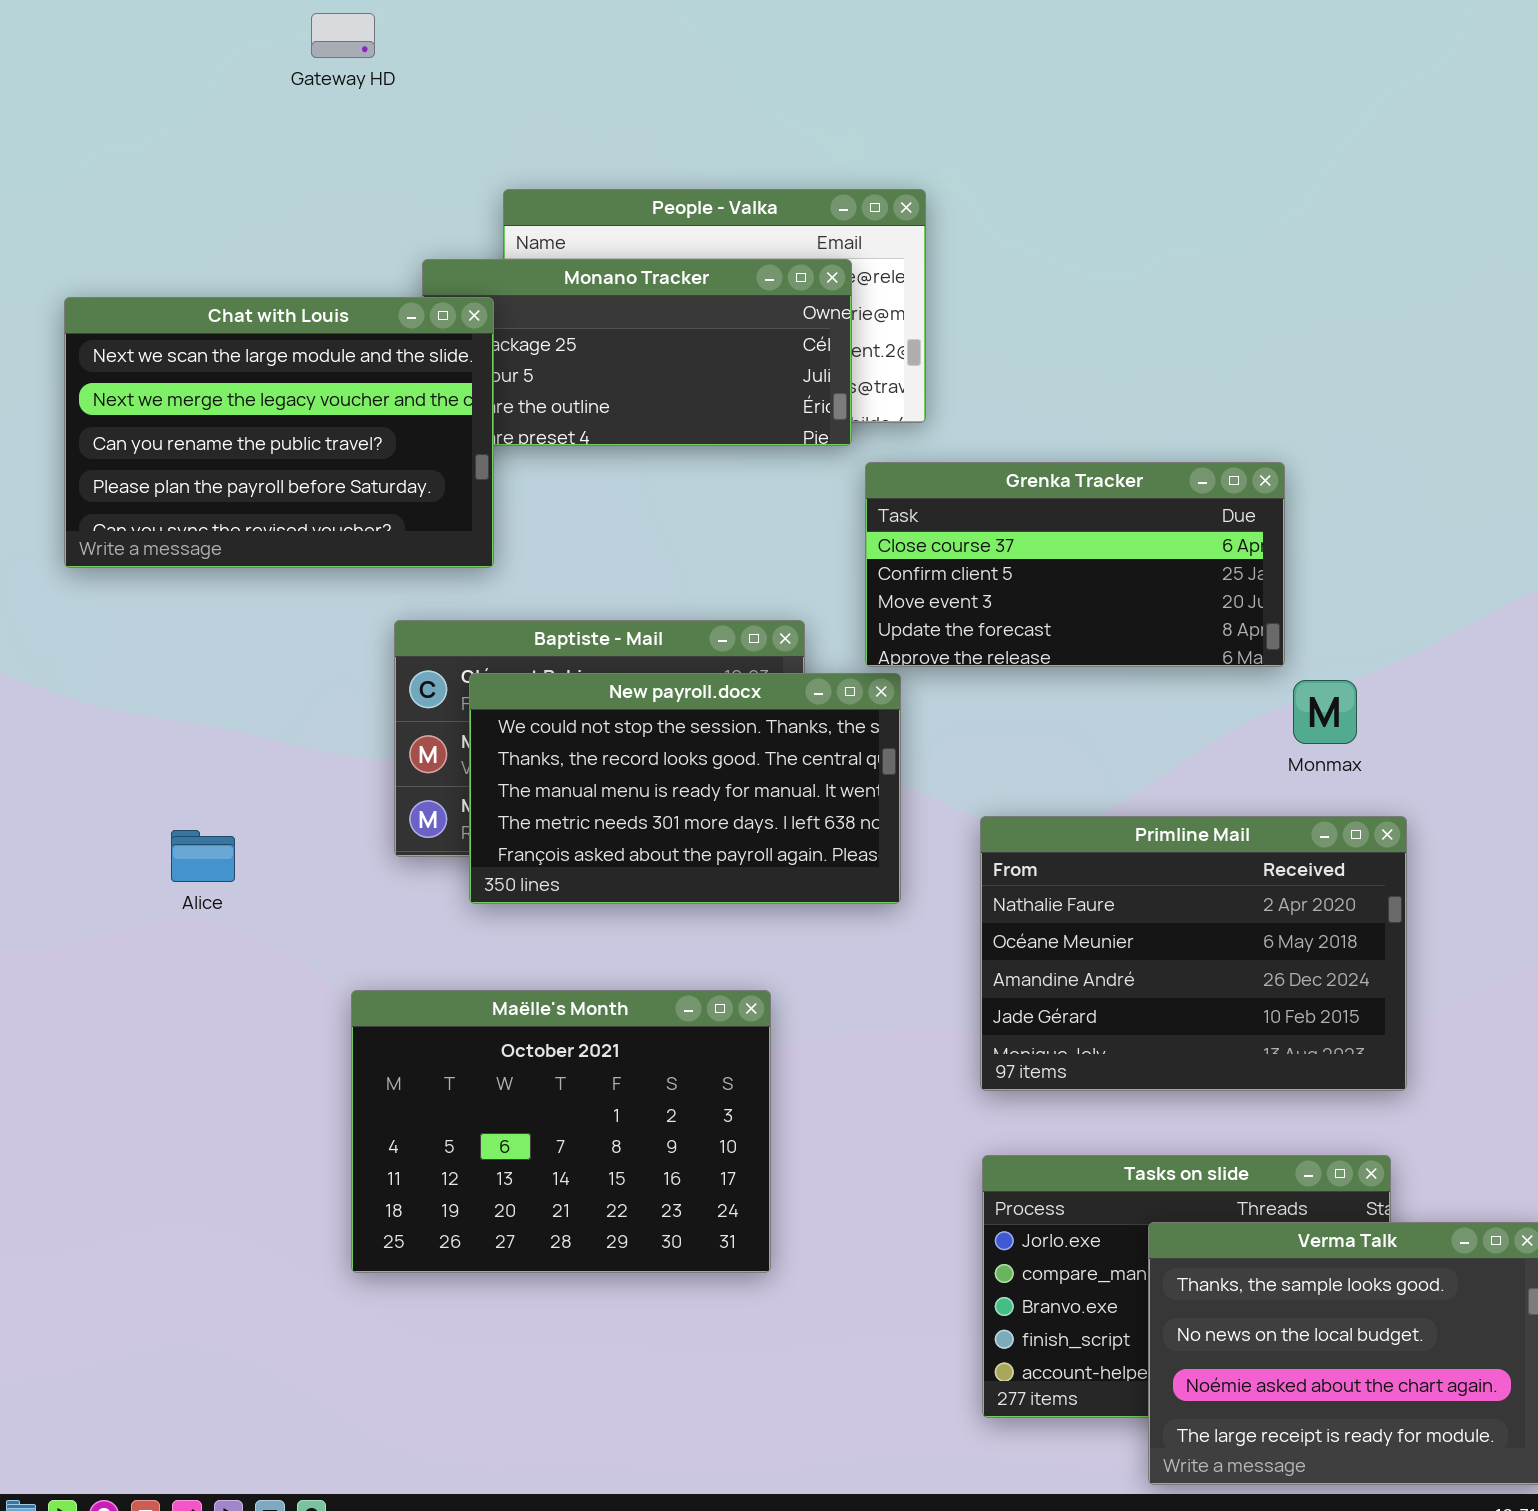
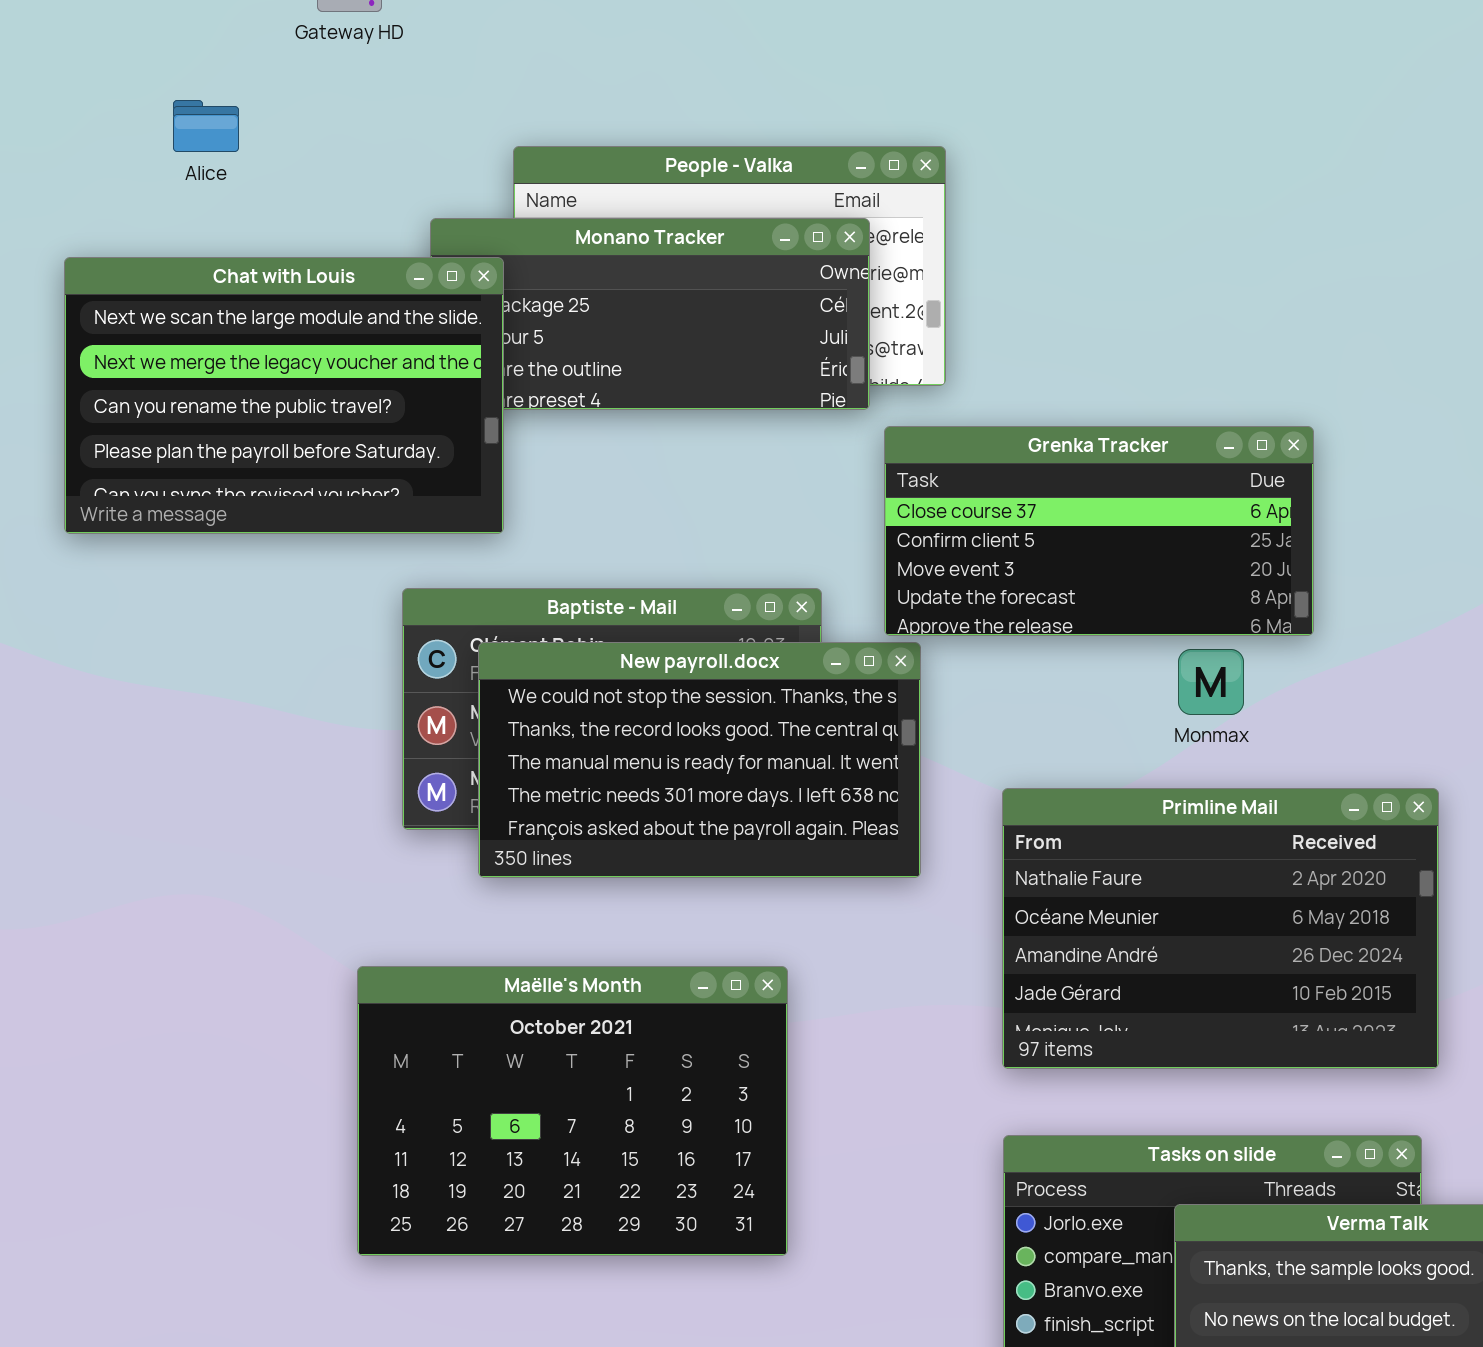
Monmax: [1293,680,1357,744] -> [1178,649,1244,715], moved
Alice: [171,830,235,882] -> [173,100,239,152], moved

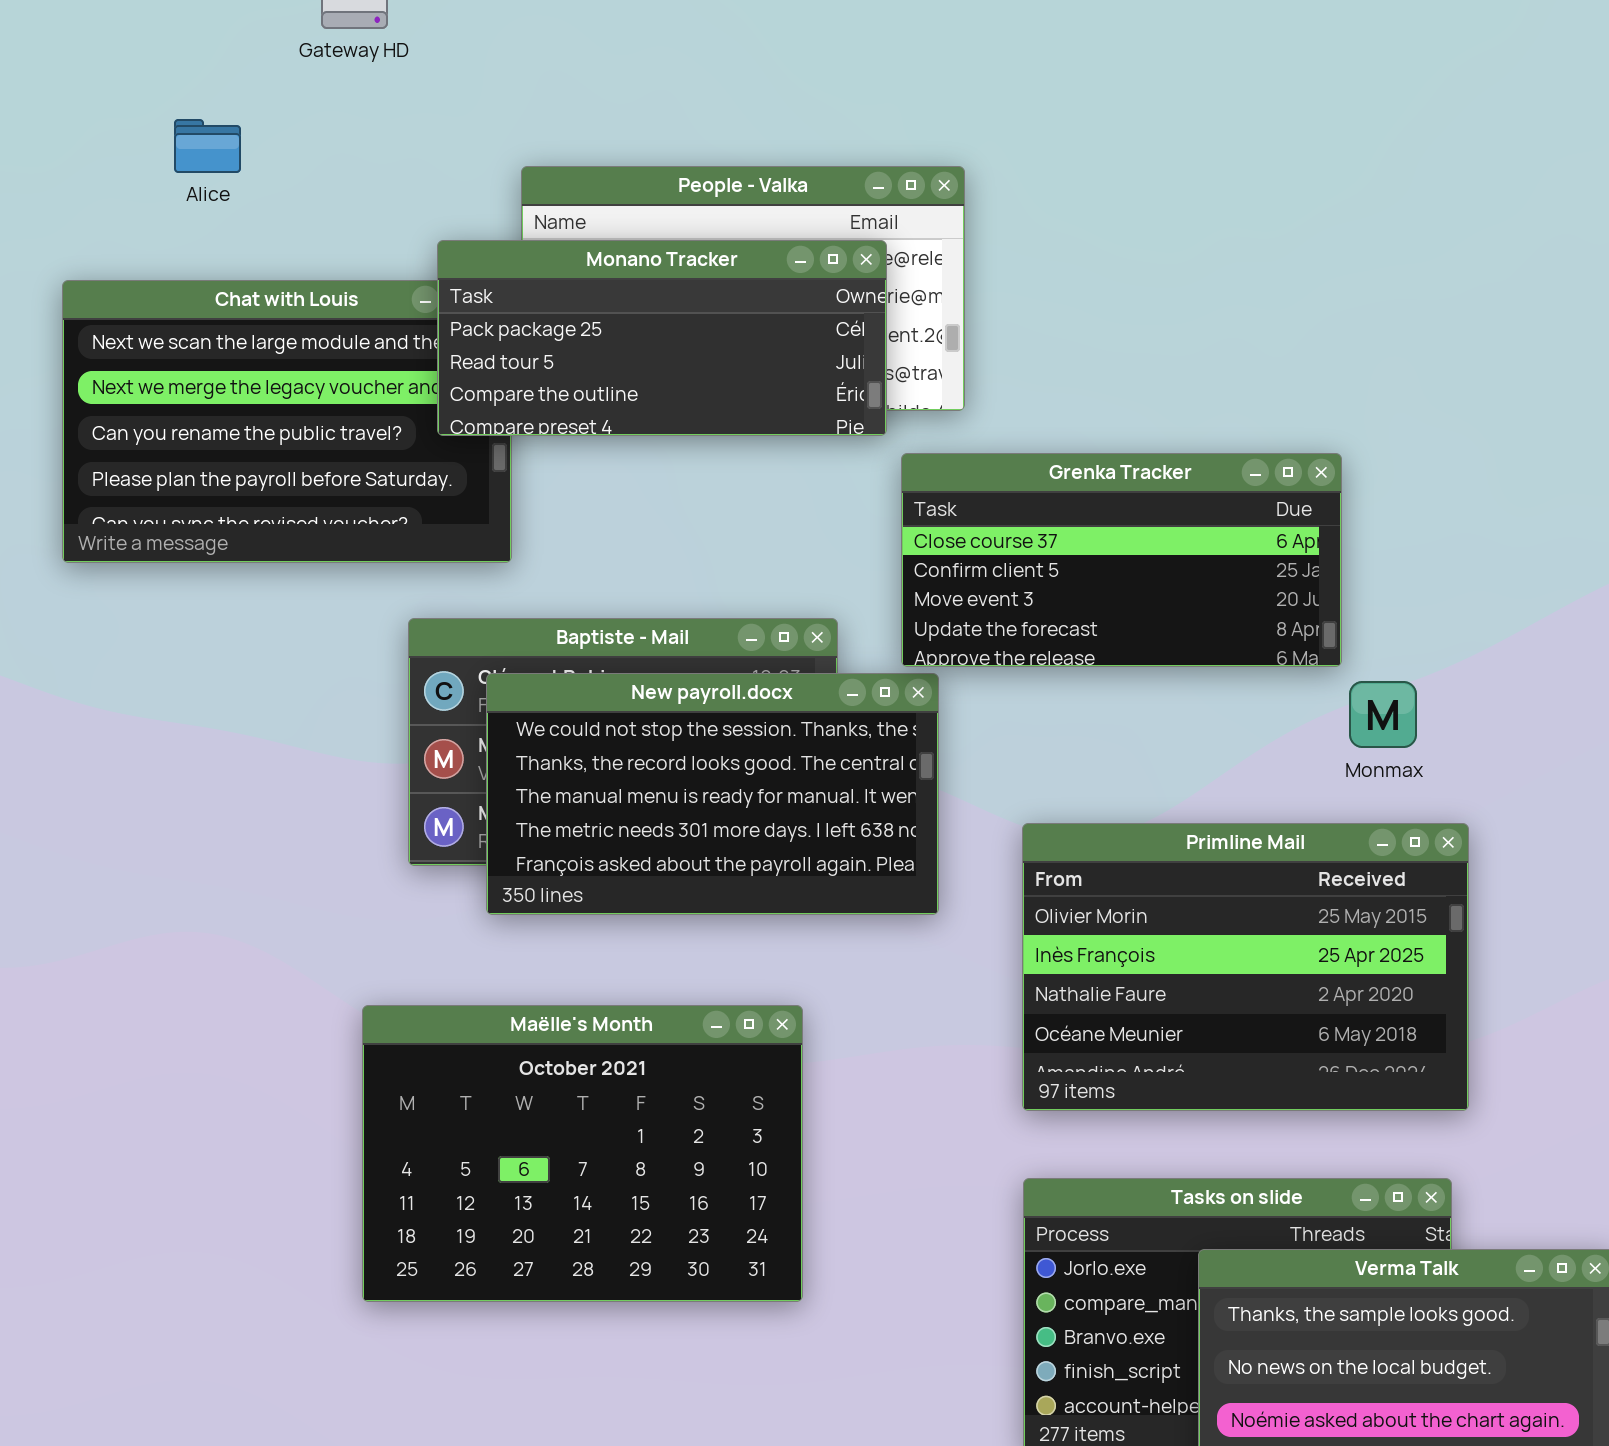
Monano Tracker: [430,218,870,410] -> [437,240,887,436], raised
Monmax: [1178,649,1244,715] -> [1349,681,1417,748], moved
Primline Mail: [1002,788,1439,1069] -> [1022,823,1469,1111], scrolled up 2 rows

